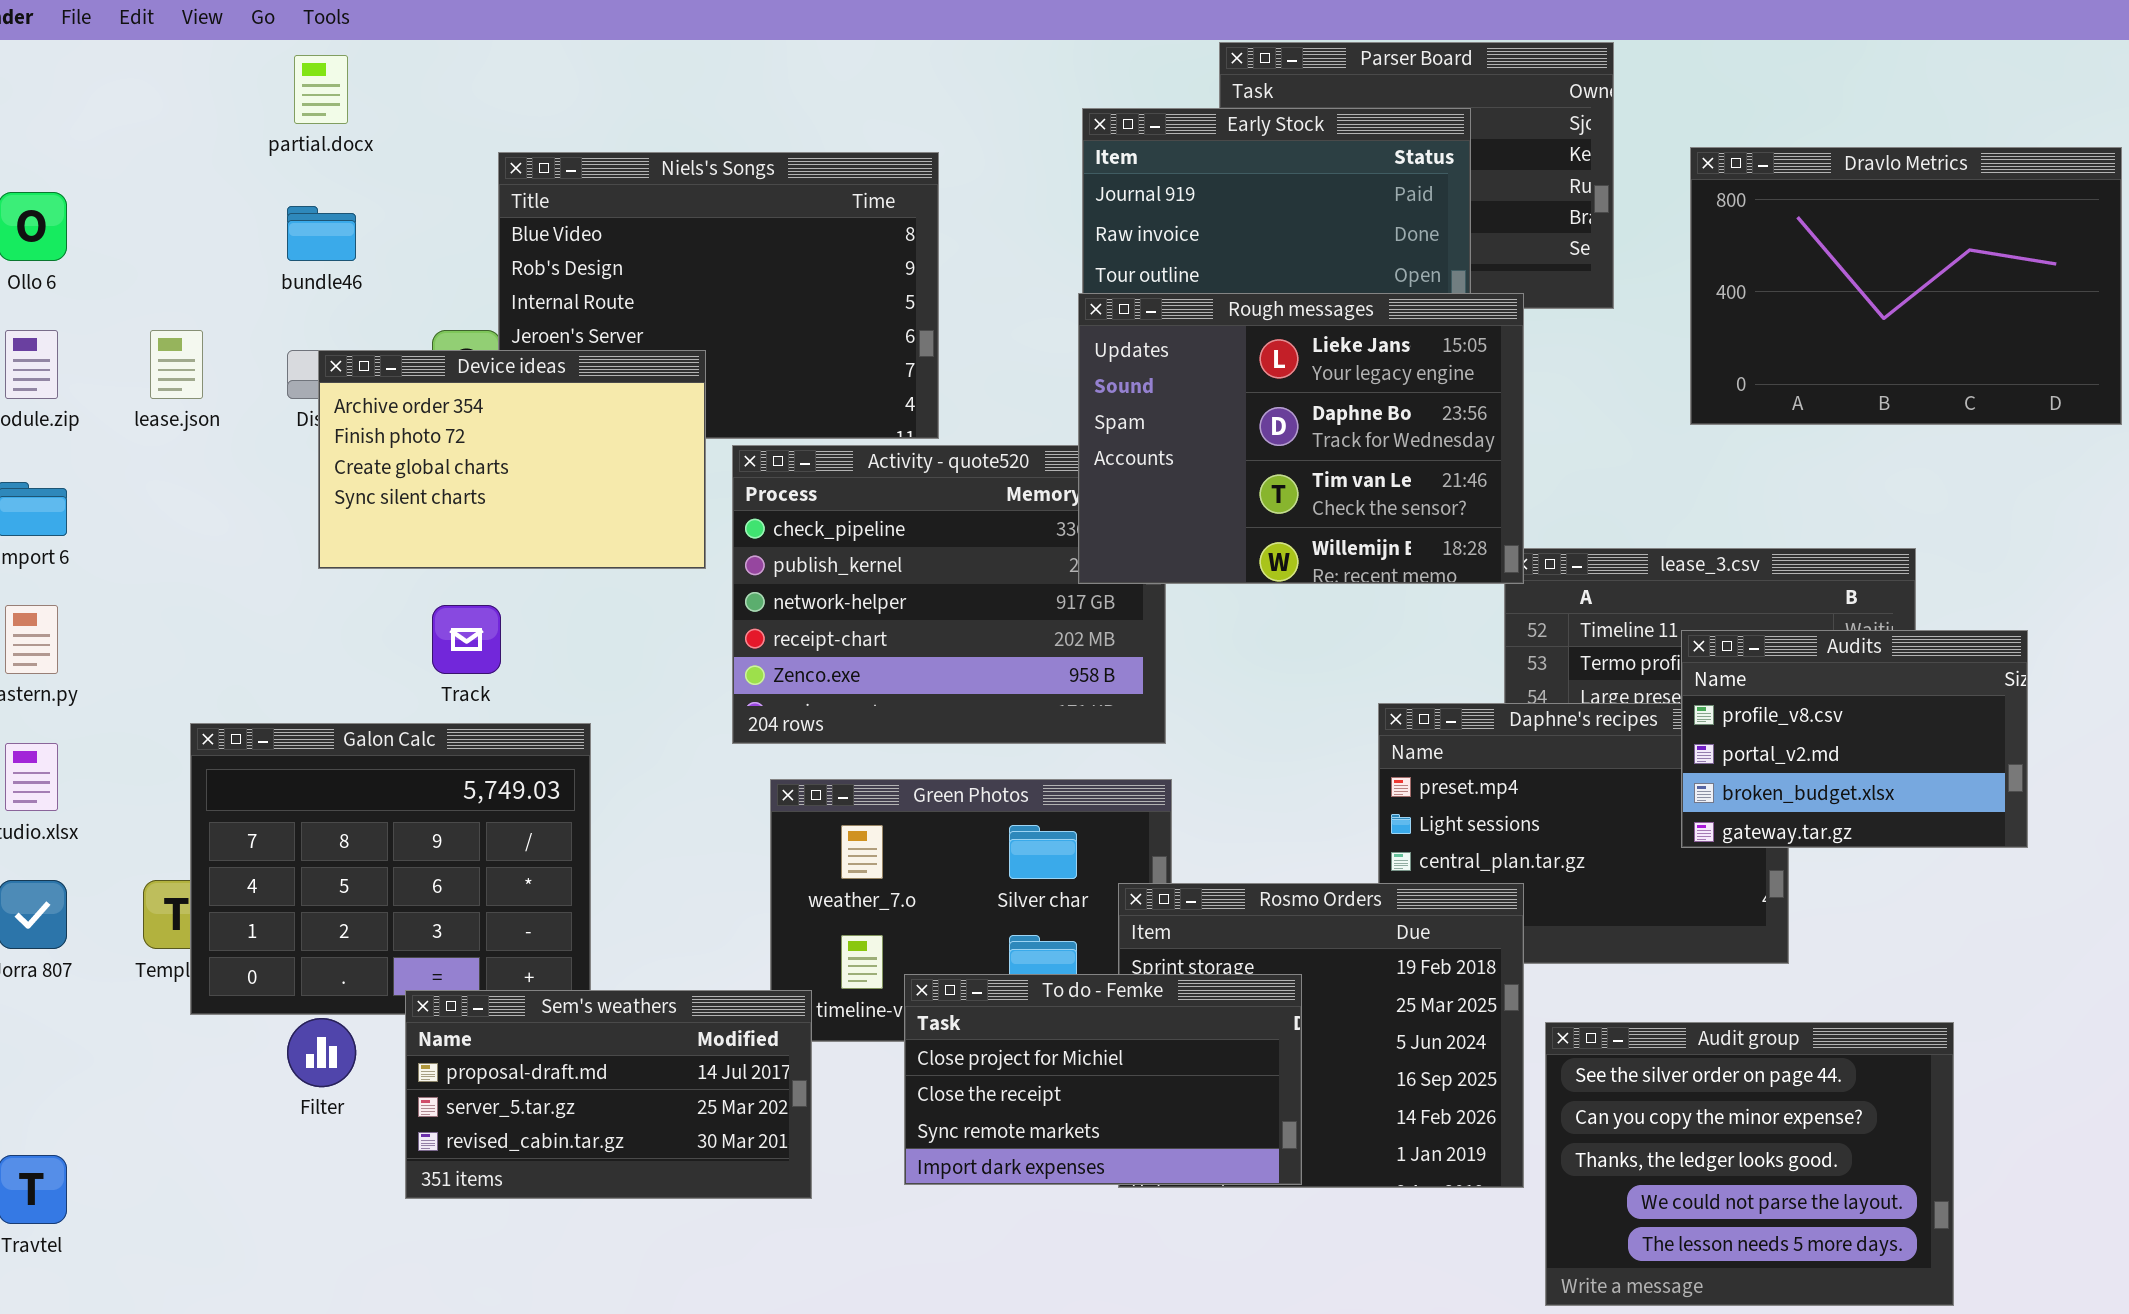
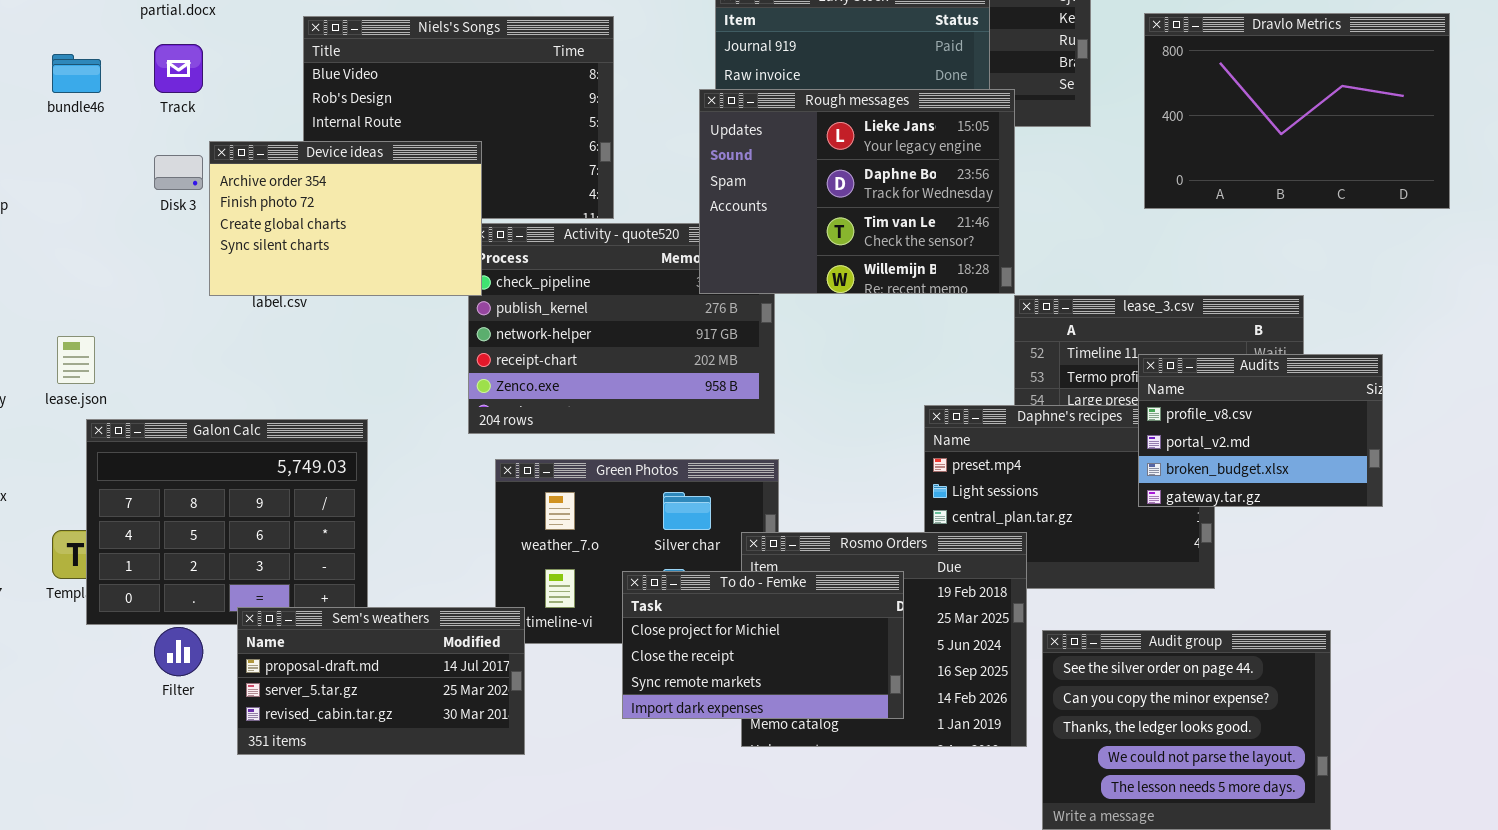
bundle46: [287,206,356,261] -> [52,54,101,93], moved
Rough messages: [1078,293,1524,584] -> [699,89,1015,294], moved
lease.json: [150,330,203,399] -> [57,336,95,384], moved
Device ideas: [318,350,706,569] -> [209,141,482,296], moved
Track: [432,605,501,674] -> [154,44,203,93], moved
To do - Femke: [904,974,1302,1185] -> [622,571,904,719], moved

